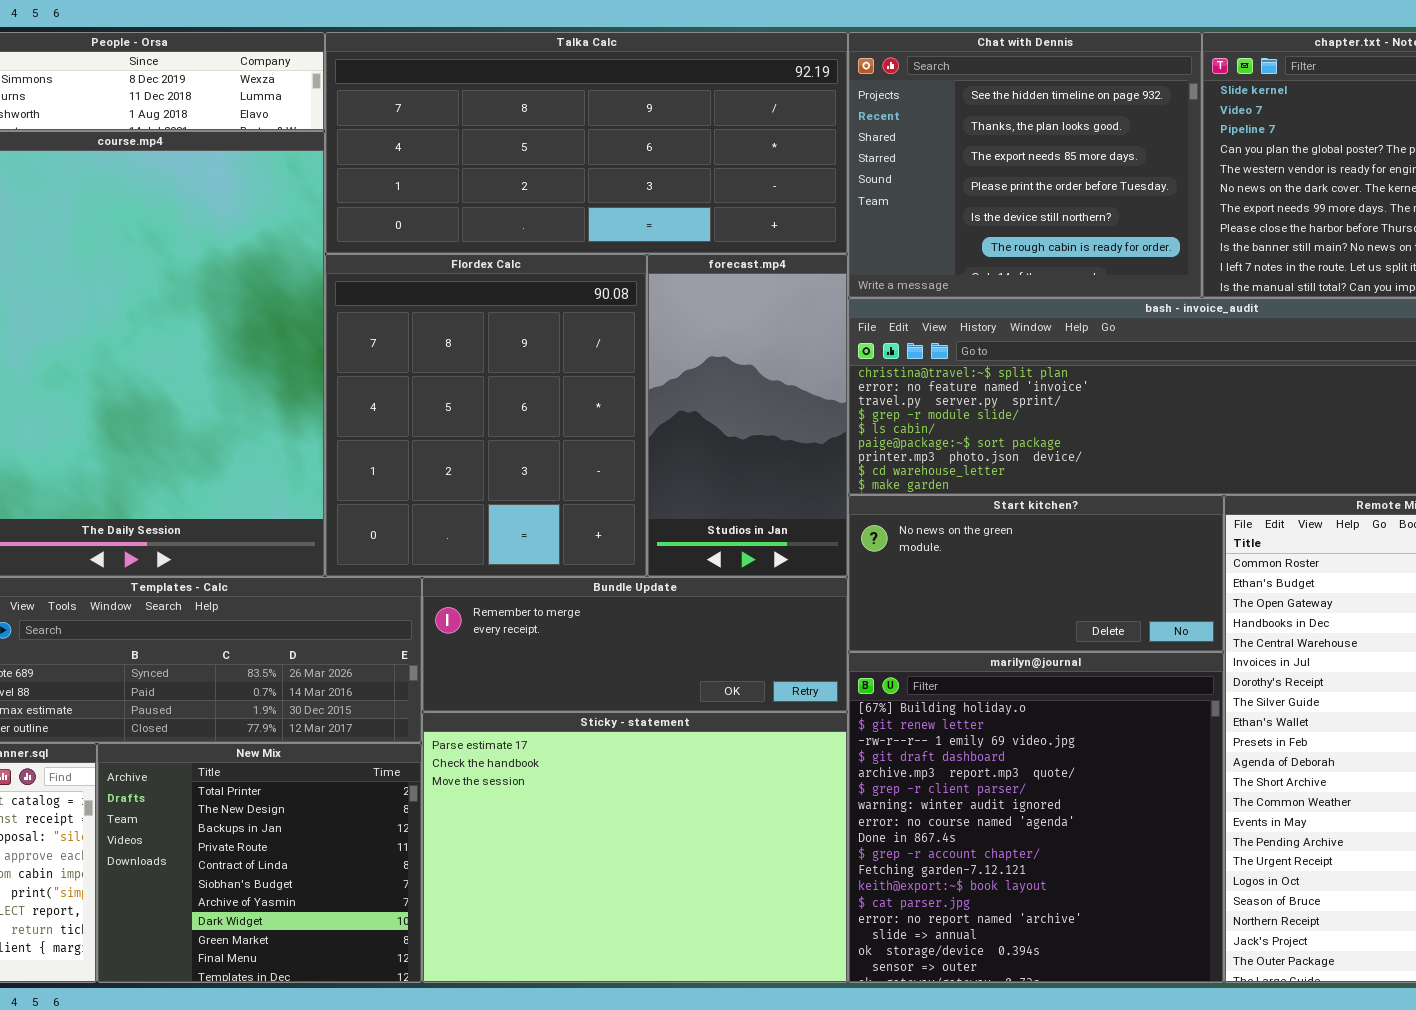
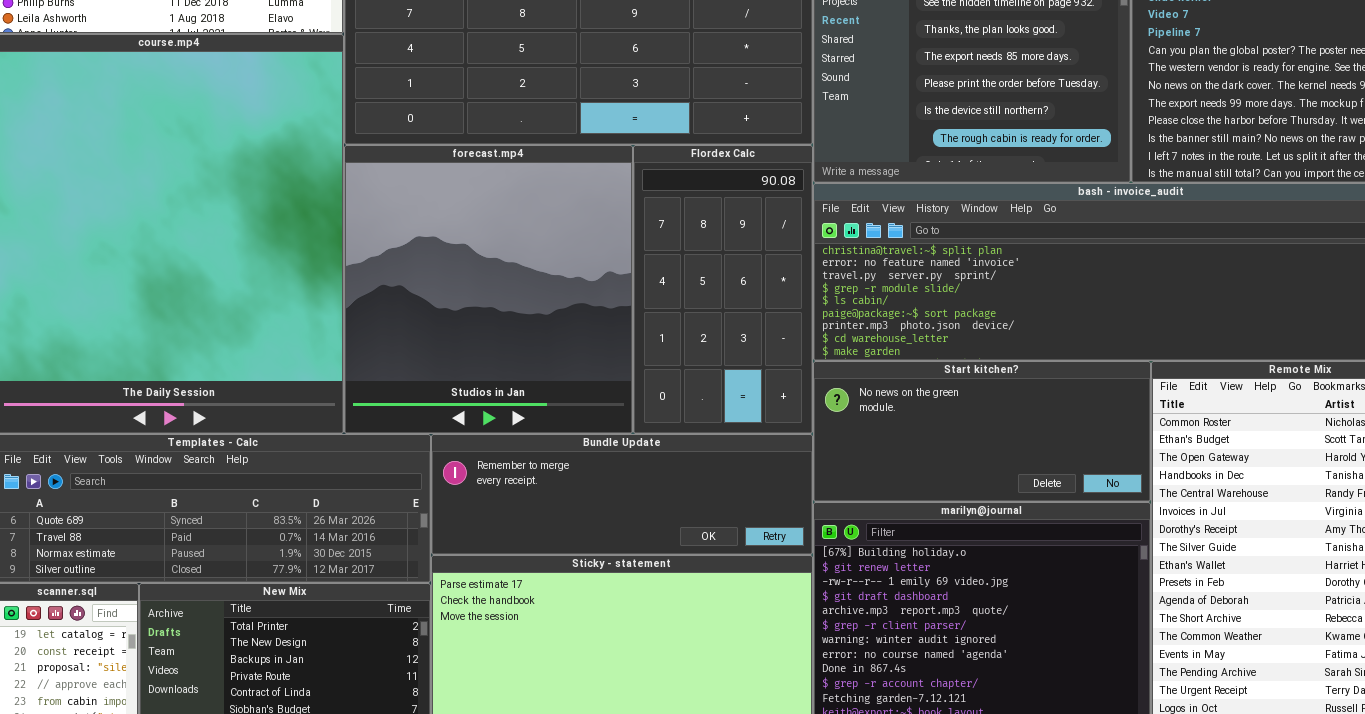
Flordex Calc: [325,254,647,577] -> [633,145,813,434], moved, resized
forecast.mp4: [647,254,848,577] -> [344,145,633,434], moved, resized

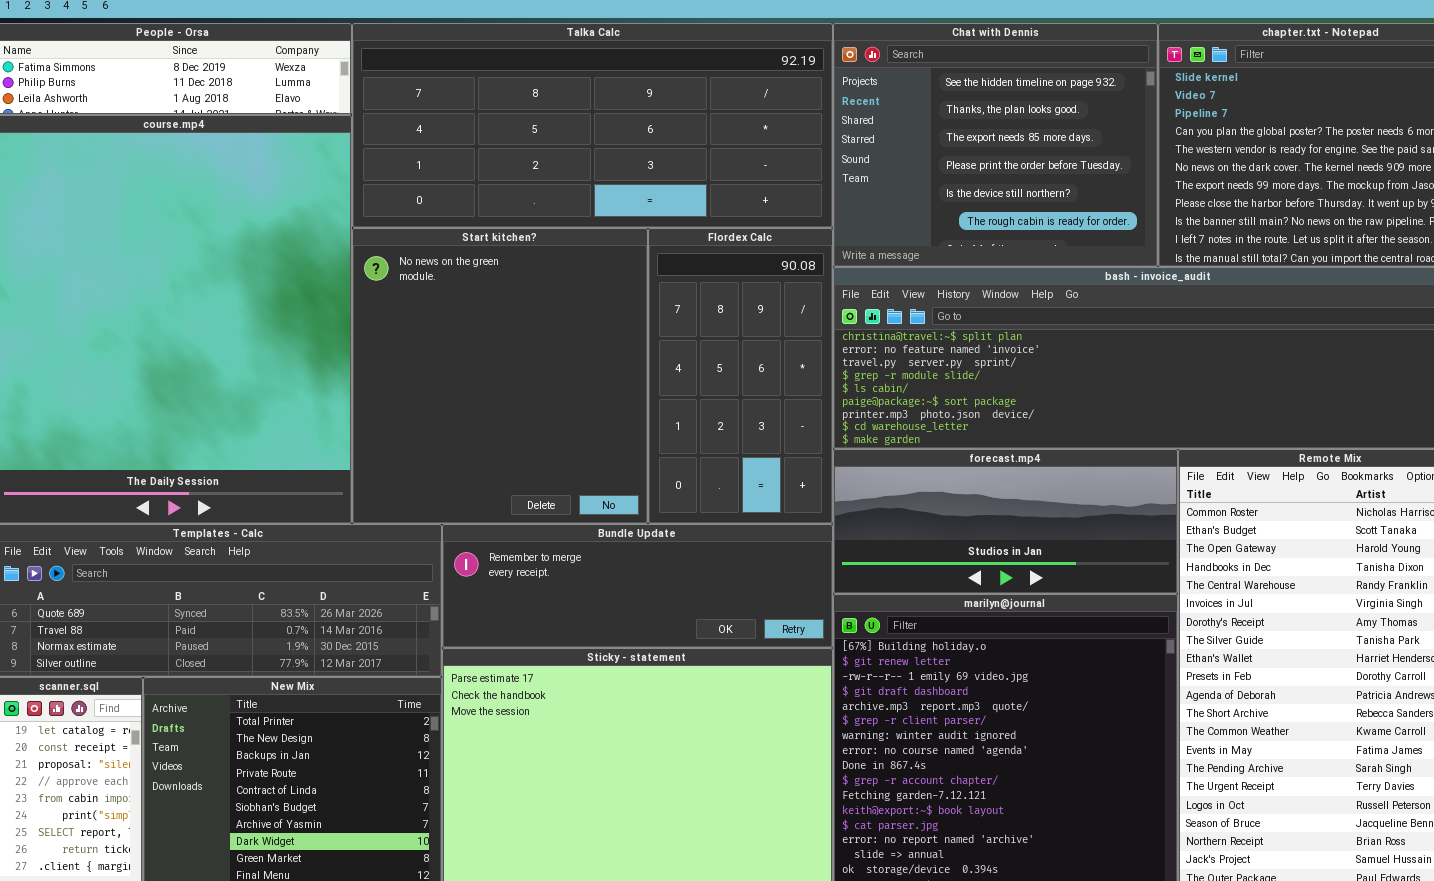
forecast.mp4: [344,145,633,434] -> [833,449,1178,594], moved, resized
Start kitchen?: [813,361,1151,502] -> [352,228,648,524], moved, resized

